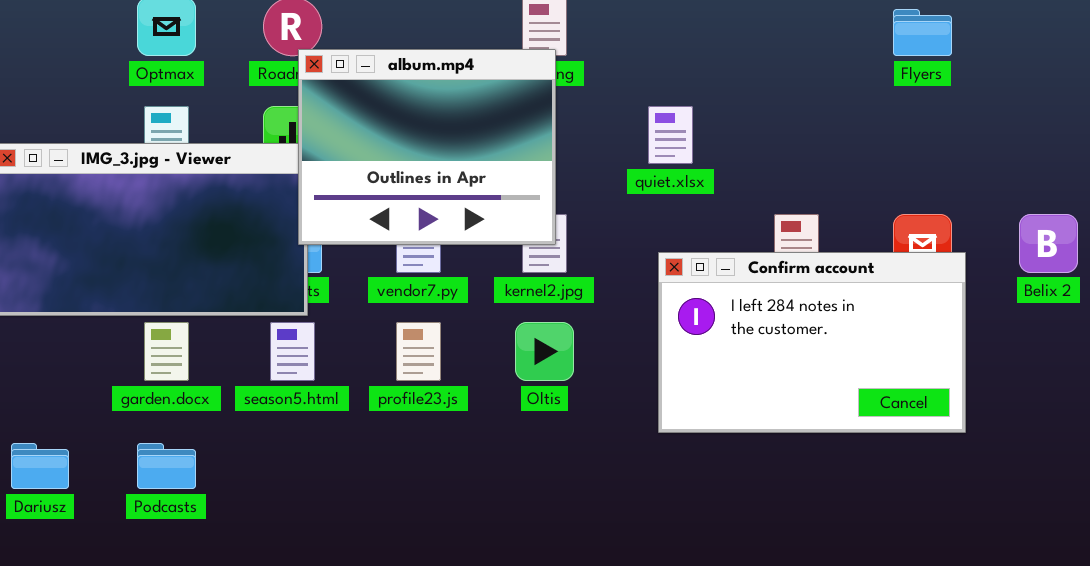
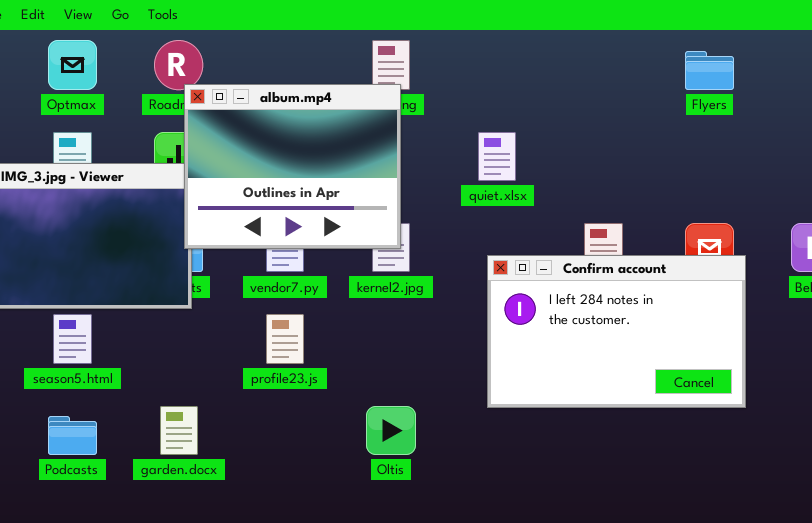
garden.docx: [144,322,189,381] -> [160,406,198,455], moved
season5.html: [270,322,315,381] -> [53,314,92,364], moved
Oltis: [515,322,574,381] -> [366,406,416,455], moved

